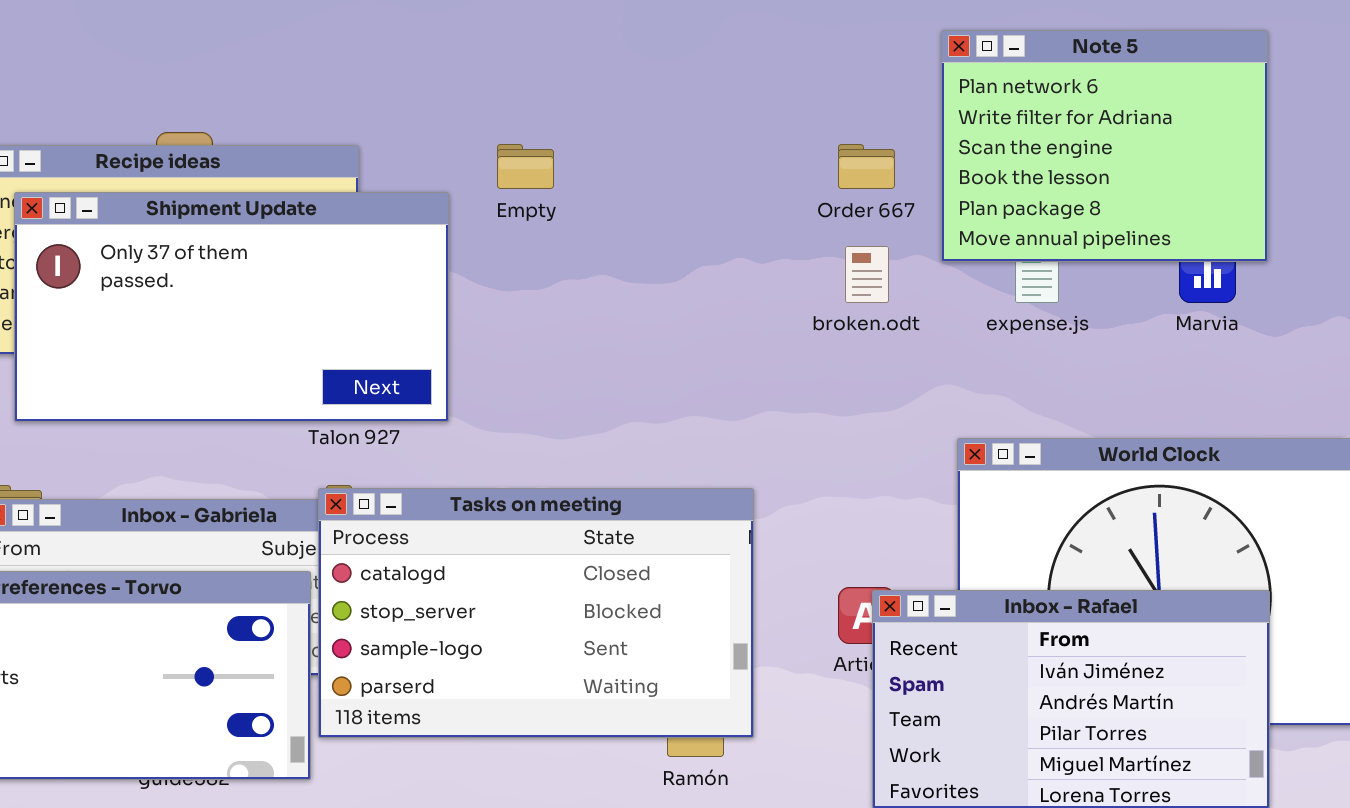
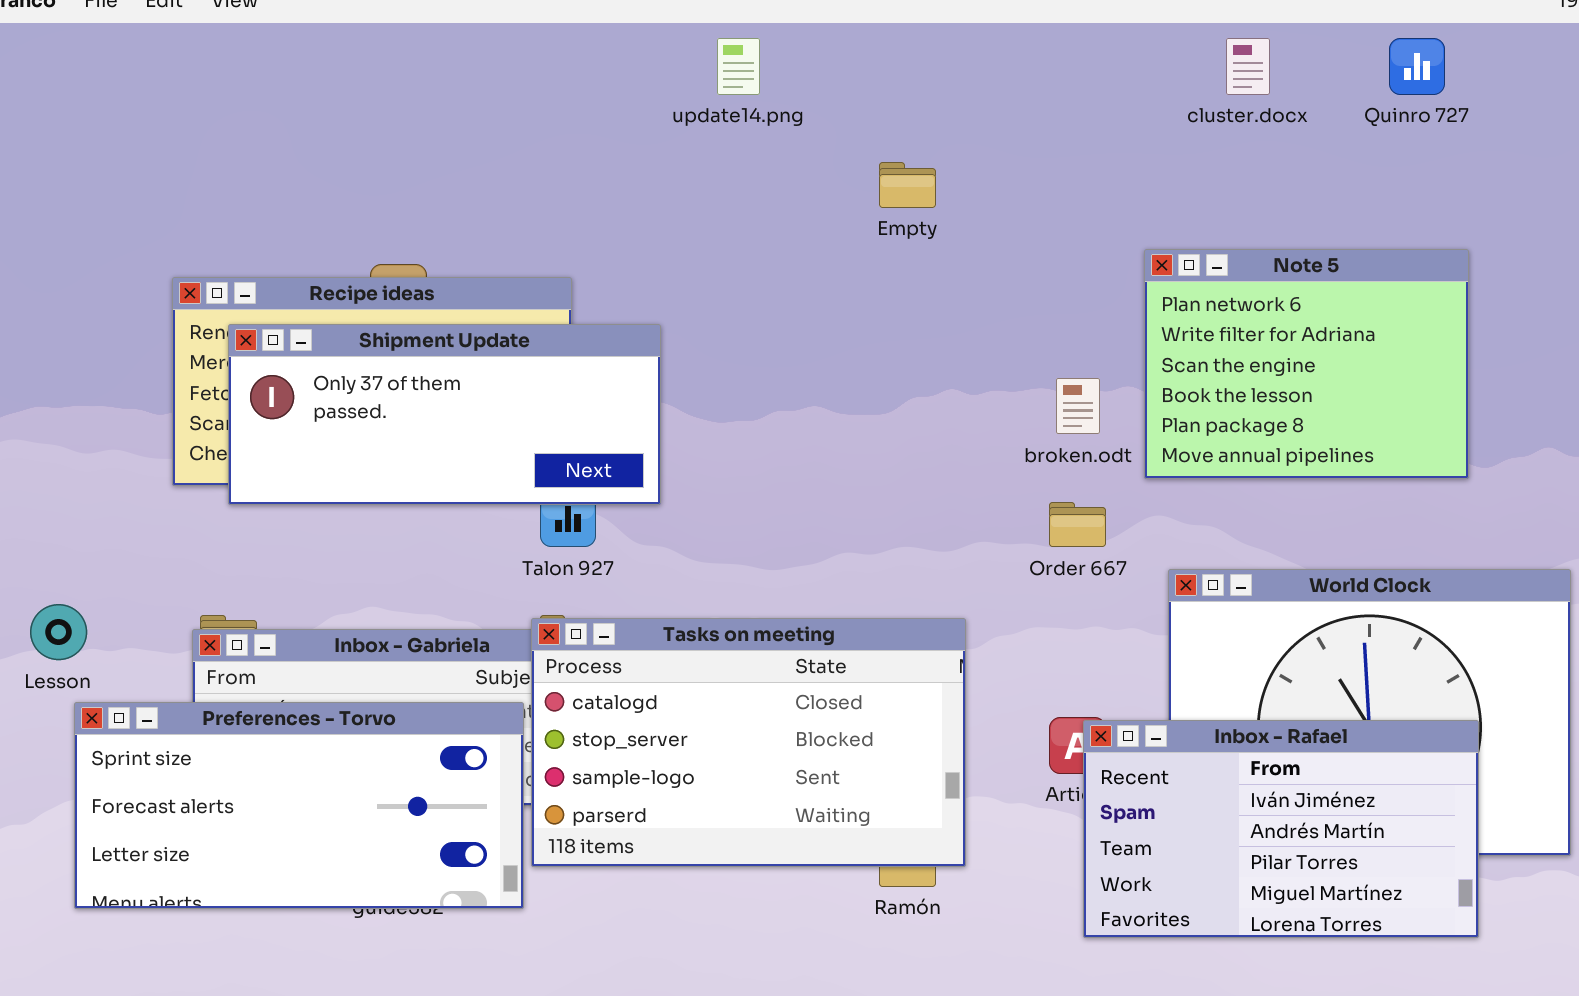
Note 5: [941,30,1268,262] -> [1144,249,1469,479], moved
Empty: [497,144,554,189] -> [879,162,936,208], moved
Order 667: [838,144,895,189] -> [1049,502,1106,547], moved
Shipment Update: [14,192,449,422] -> [228,324,661,505], resized

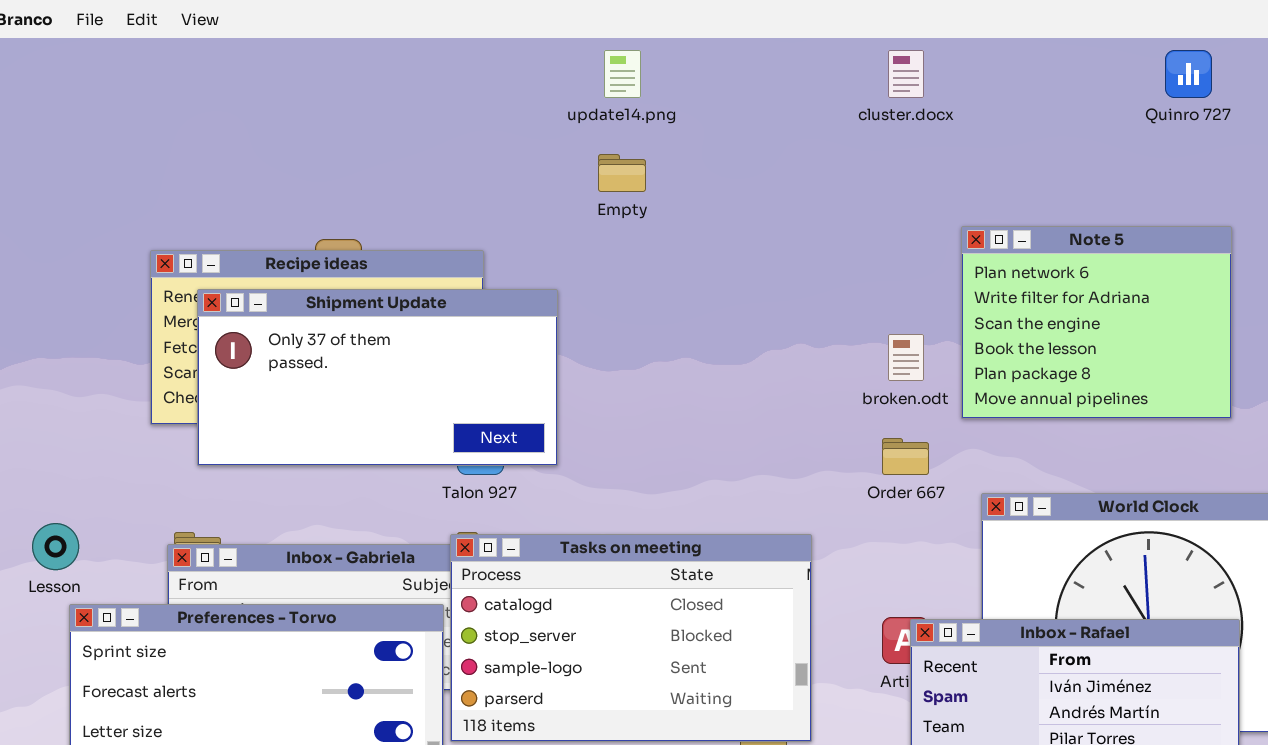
cluster.docx: [1226,38,1270,95] -> [888,50,924,98], moved
Empty: [879,162,936,208] -> [598,154,646,192], moved
Shipment Update: [228,324,661,505] -> [197,289,558,466], resized

